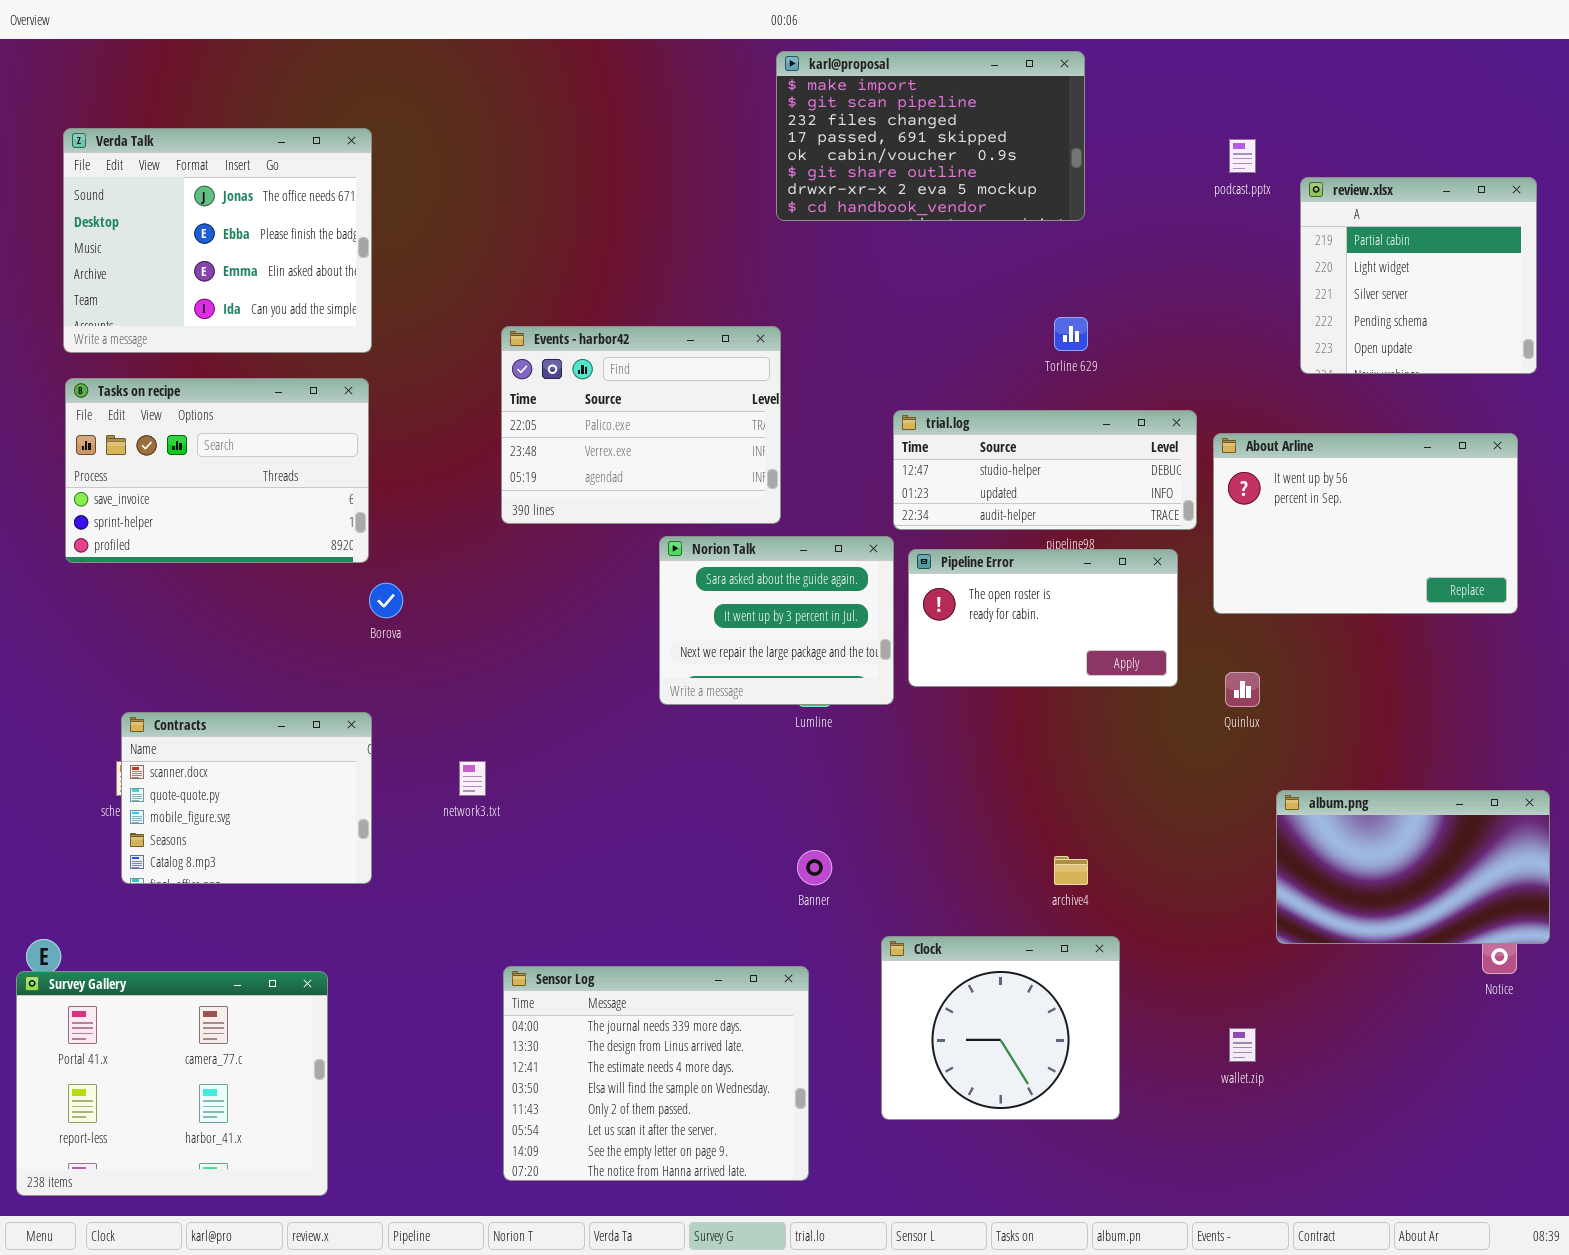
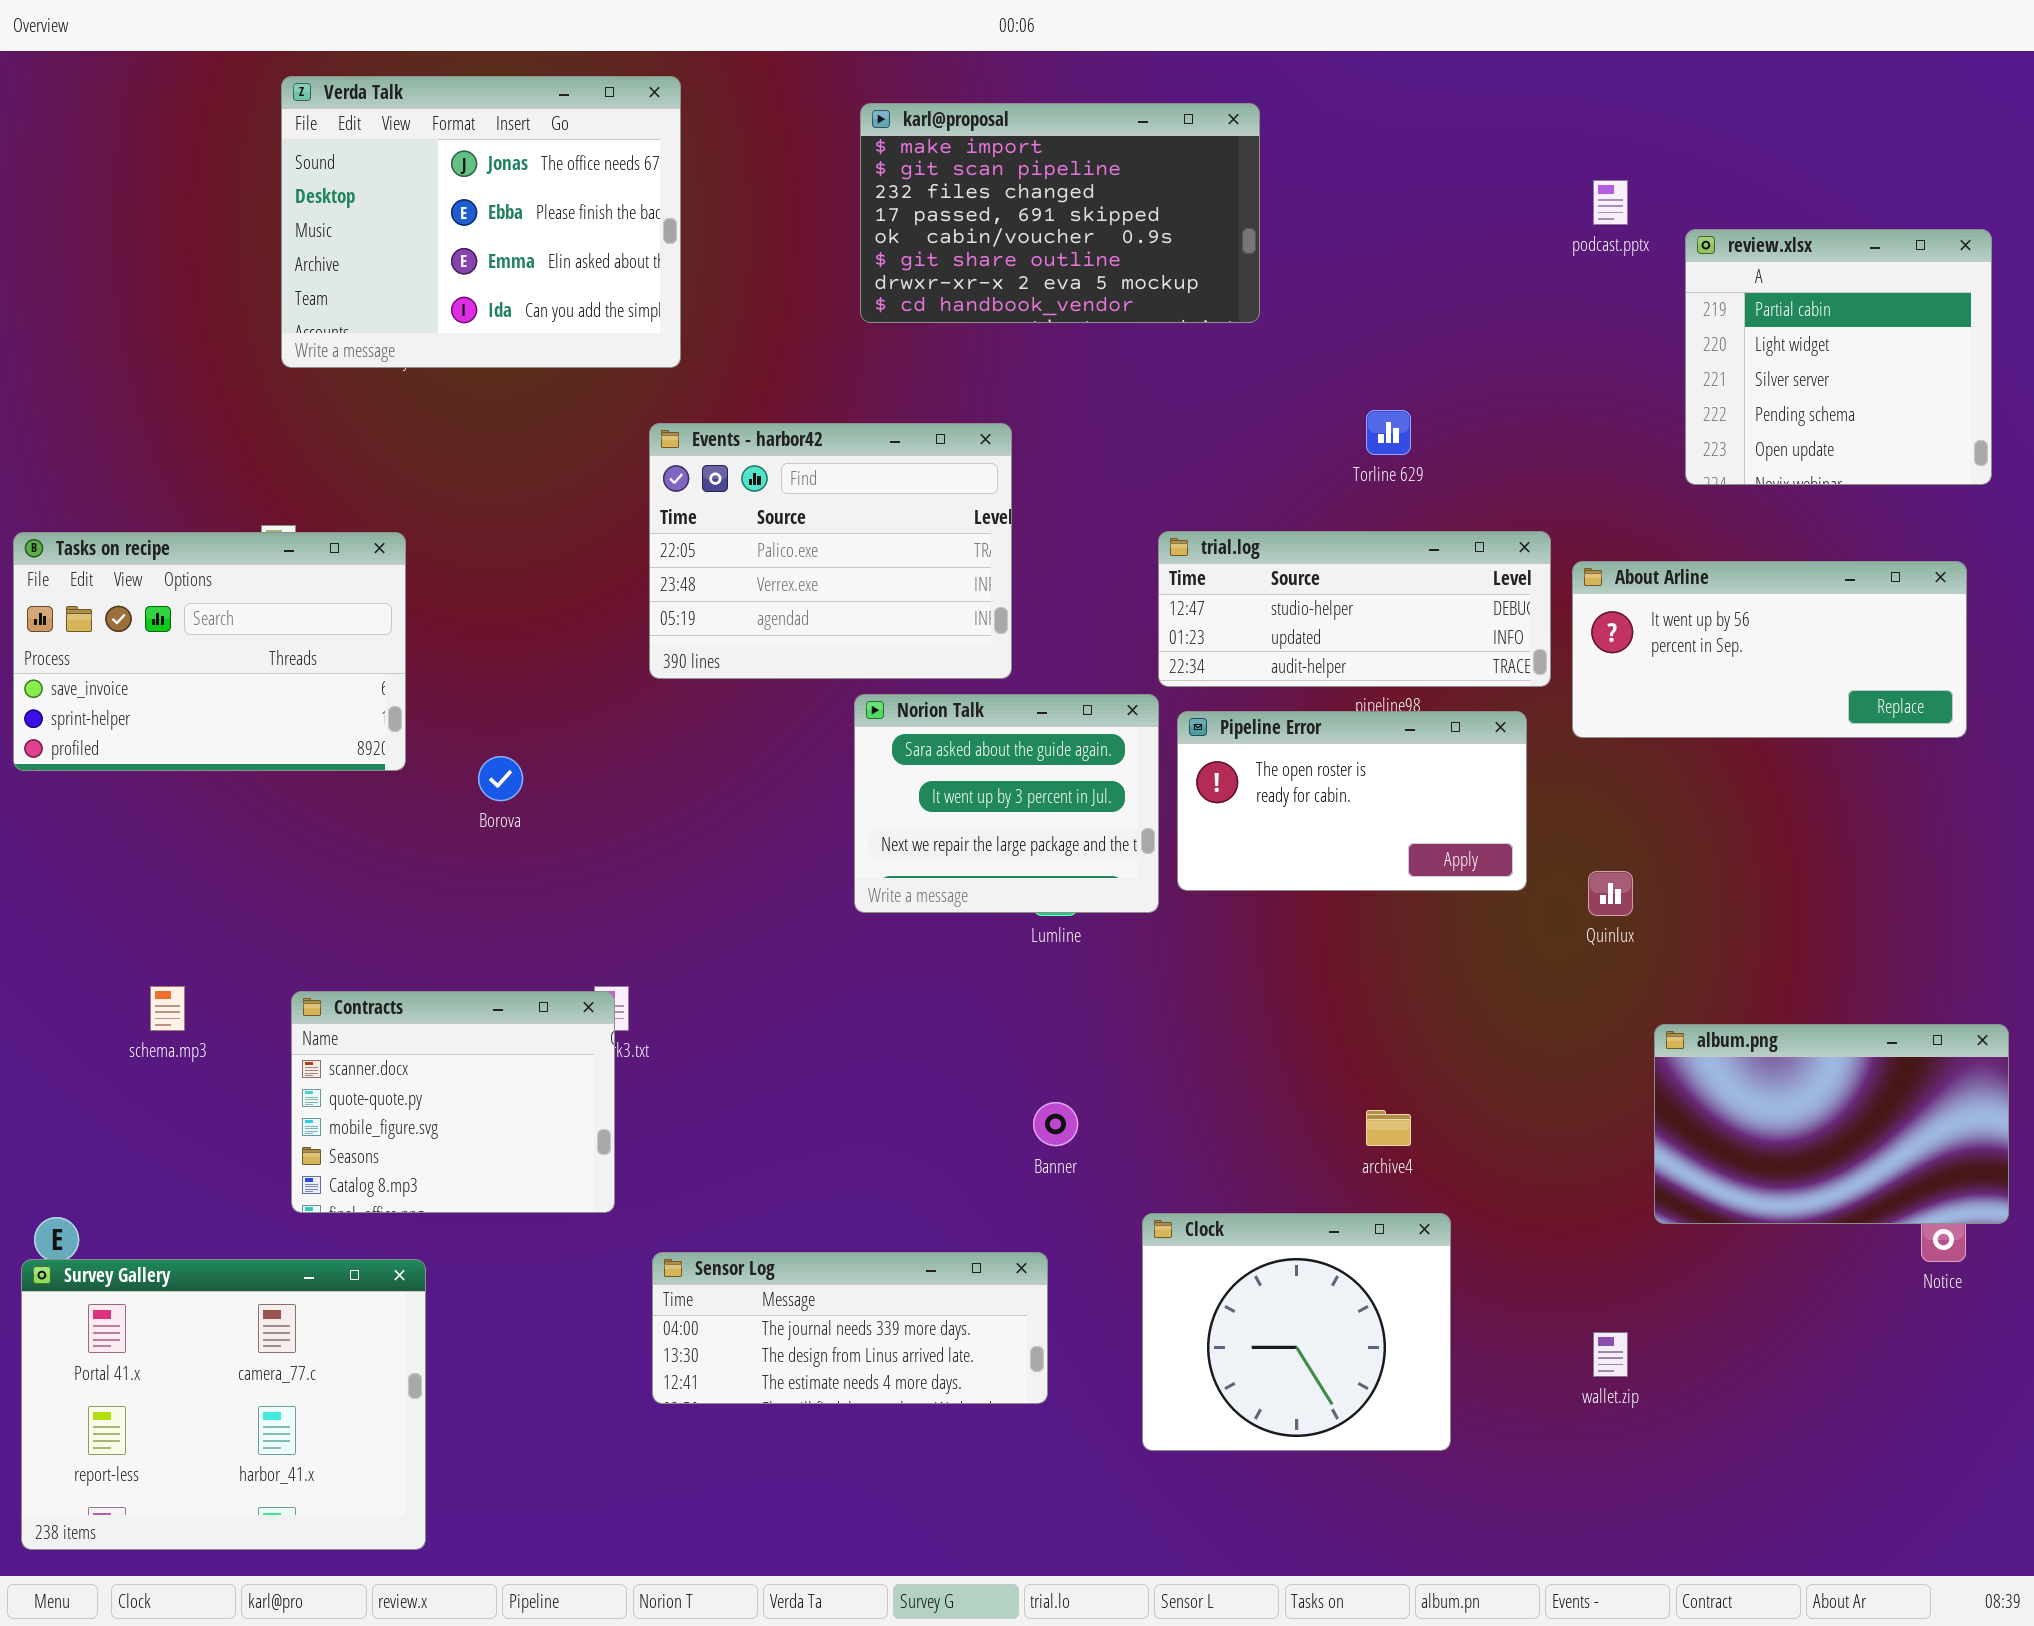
karl@proposal: [776,51,1085,221] -> [860,103,1260,323], moved
Verda Talk: [63,128,372,353] -> [281,76,681,368], moved
Tasks on recipe: [65,378,369,563] -> [13,532,406,771], moved
About Arline: [1213,433,1518,614] -> [1572,561,1967,738], resized
Contracts: [121,712,372,884] -> [291,991,615,1213], moved
Sensor Log: [503,966,809,1181] -> [652,1252,1048,1404], resized

